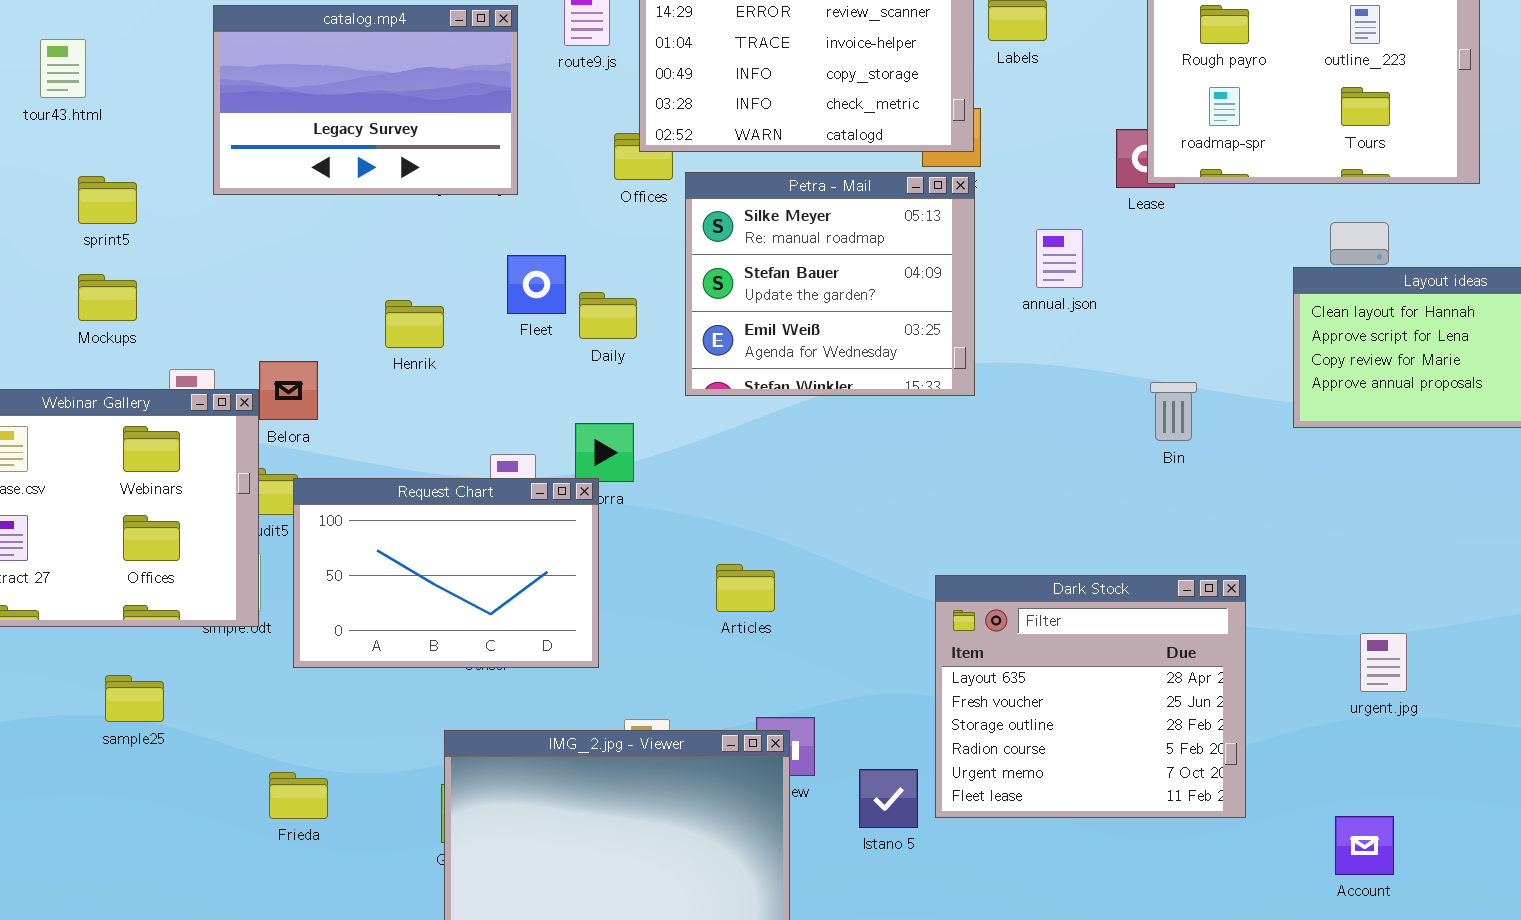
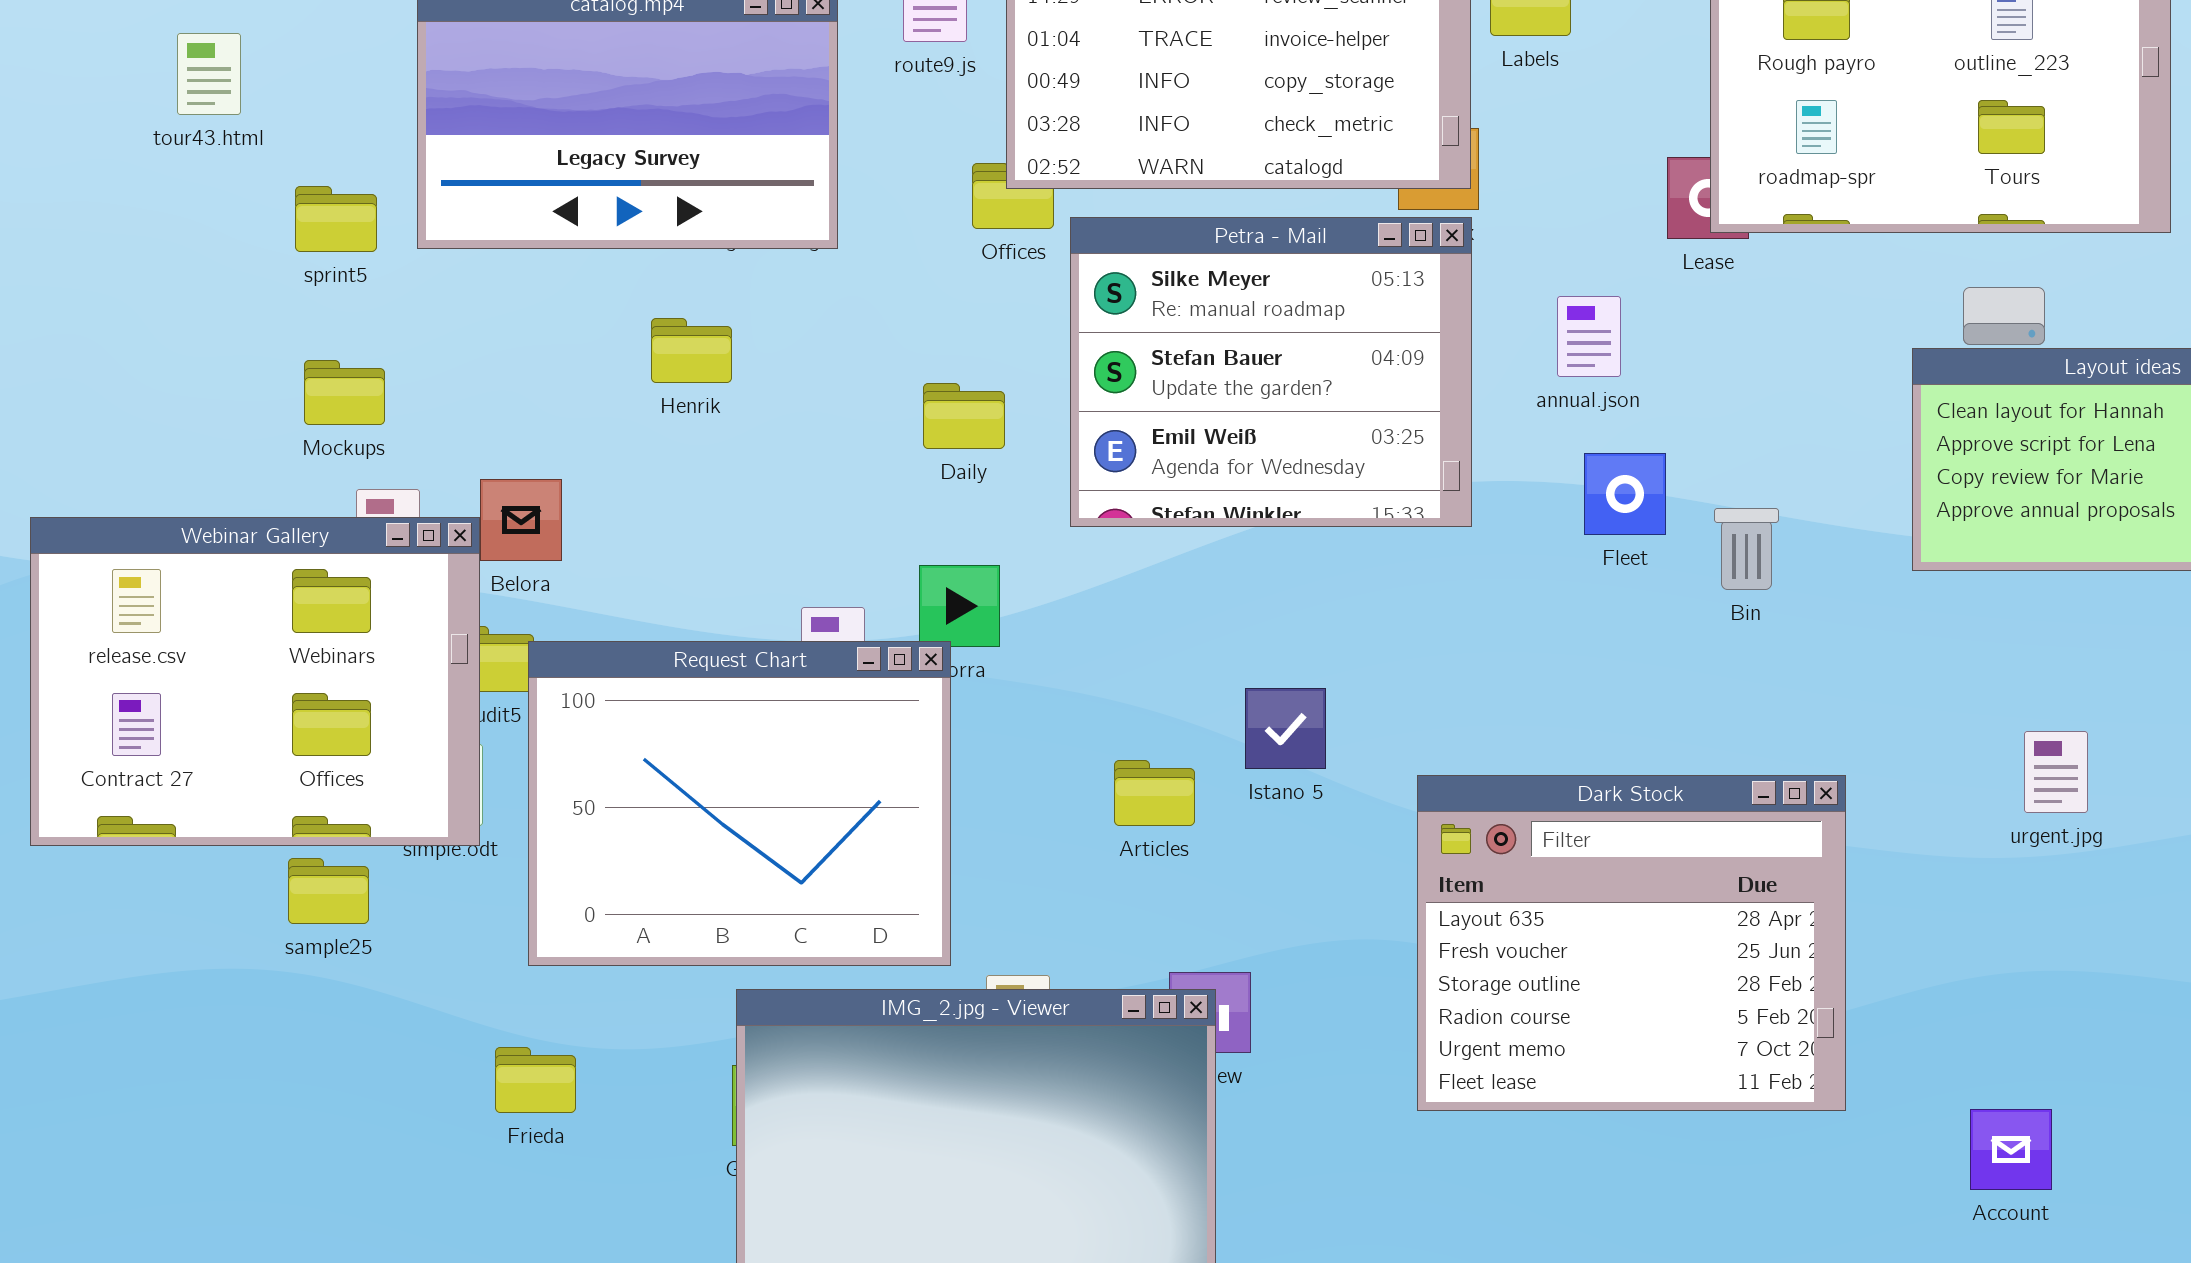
sprint5: [78,176,137,224] -> [295,186,377,252], moved
Fleet: [507,255,566,314] -> [1584,453,1666,535], moved
Mockups: [78,274,137,321] -> [304,360,385,425], moved
Henrik: [385,300,444,348] -> [651,318,732,383], moved
Request Chart: [293,478,599,668] -> [528,641,951,966], resized
urgent.jpg: [1360,633,1407,692] -> [2024,731,2088,813], moved
sample25: [105,675,164,722] -> [288,858,369,924], moved
Istano 5: [859,769,918,828] -> [1245,688,1326,769], moved

